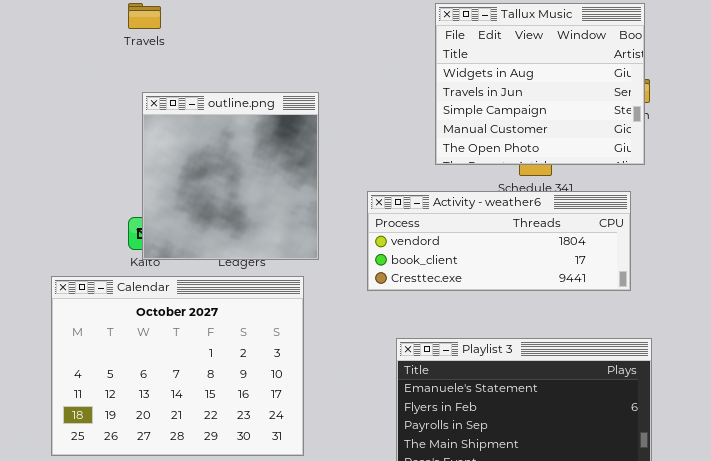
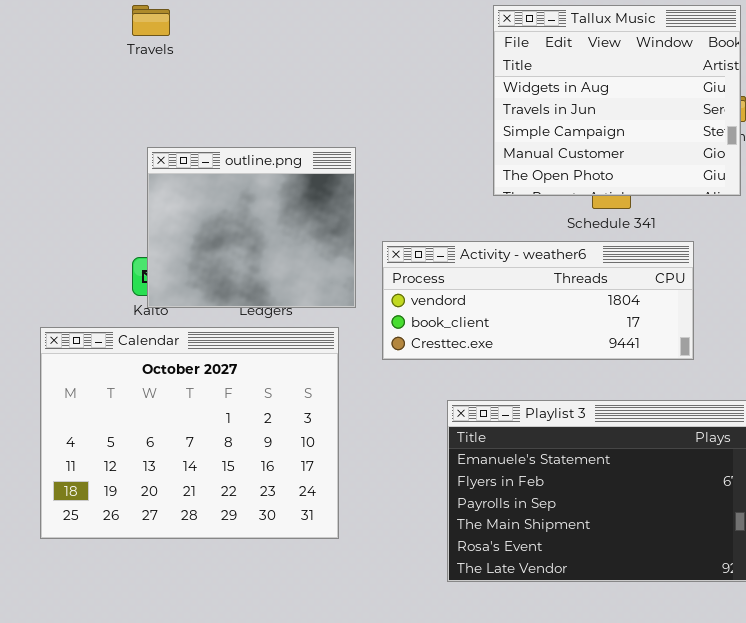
outline.png: [142,92,319,260] -> [147,147,356,308], resized
Activity - weather6: [367,191,631,291] -> [382,241,694,360], moved

